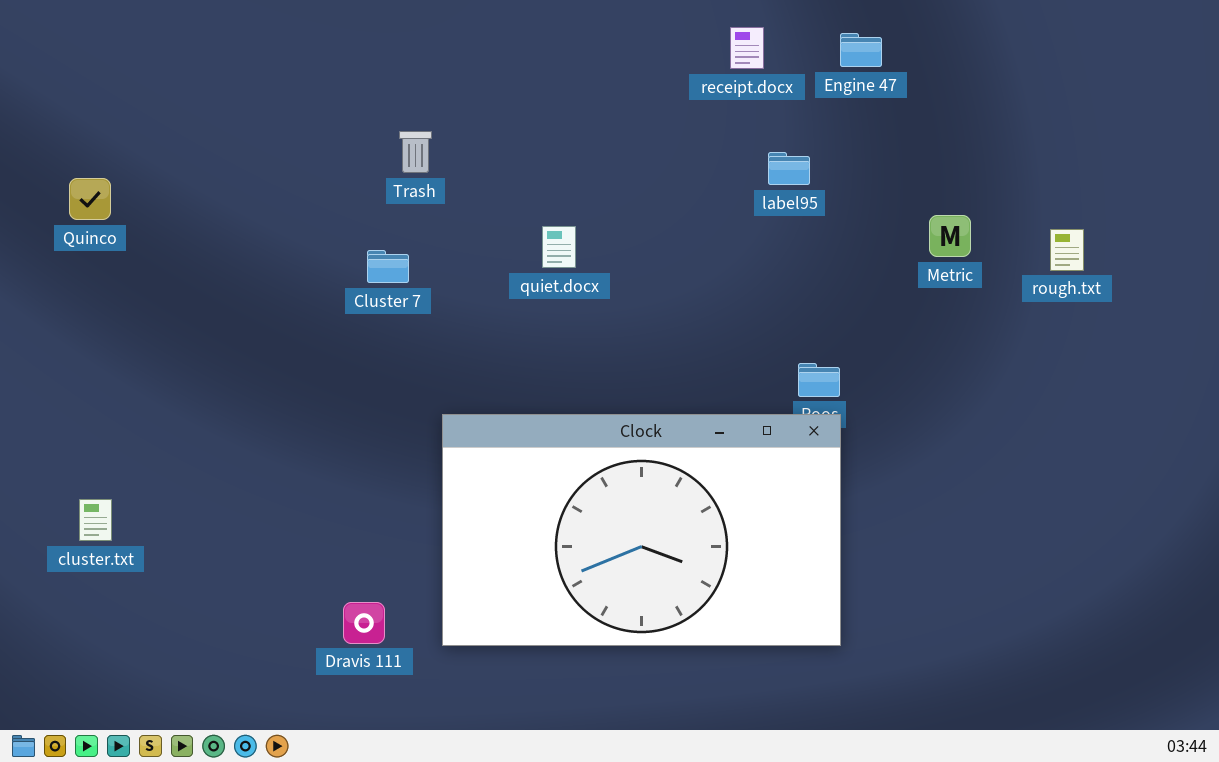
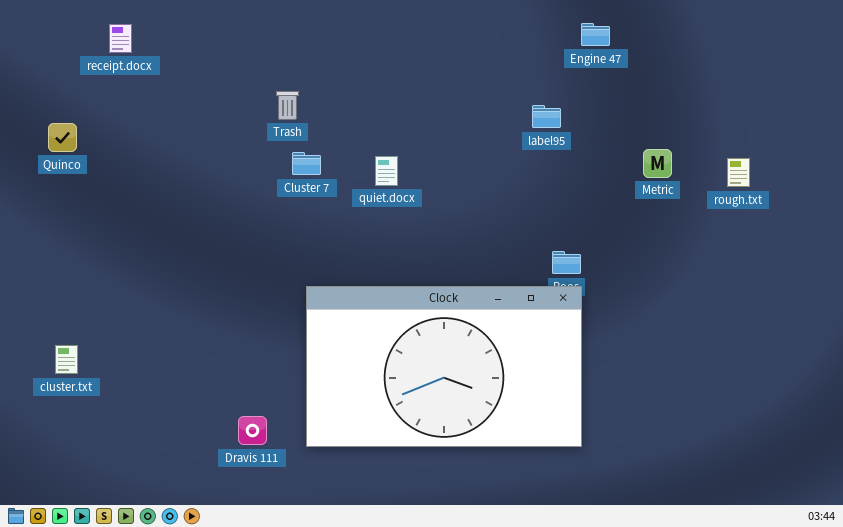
receipt.docx: [730,27,764,69] -> [109,24,132,53], moved
Cluster 7: [367,250,409,283] -> [292,152,321,175], moved

